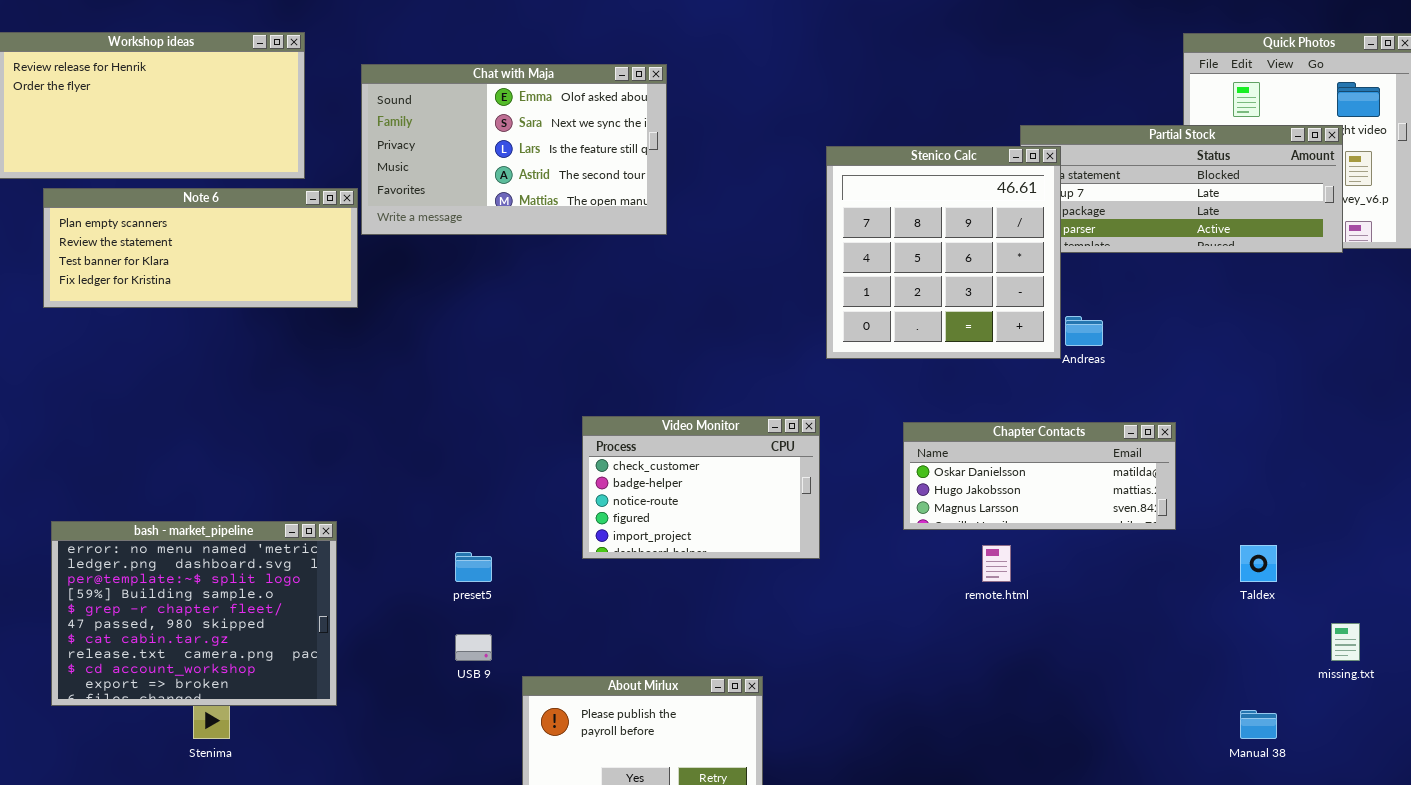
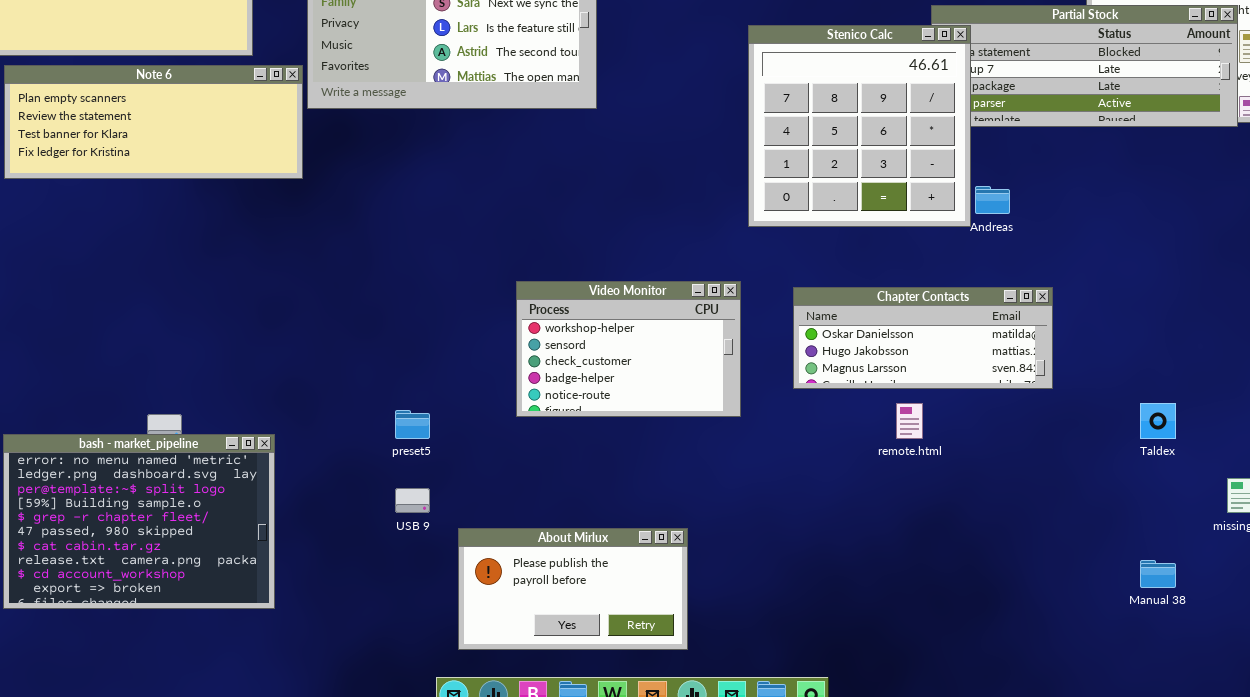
Video Monitor: [582,416,820,559] -> [516,281,741,417], scrolled up 2 rows
Chapter Contacts: [903,422,1176,530] -> [793,287,1053,389], moved
bash - market_pipeline: [51,521,337,706] -> [3,434,275,609], moved

